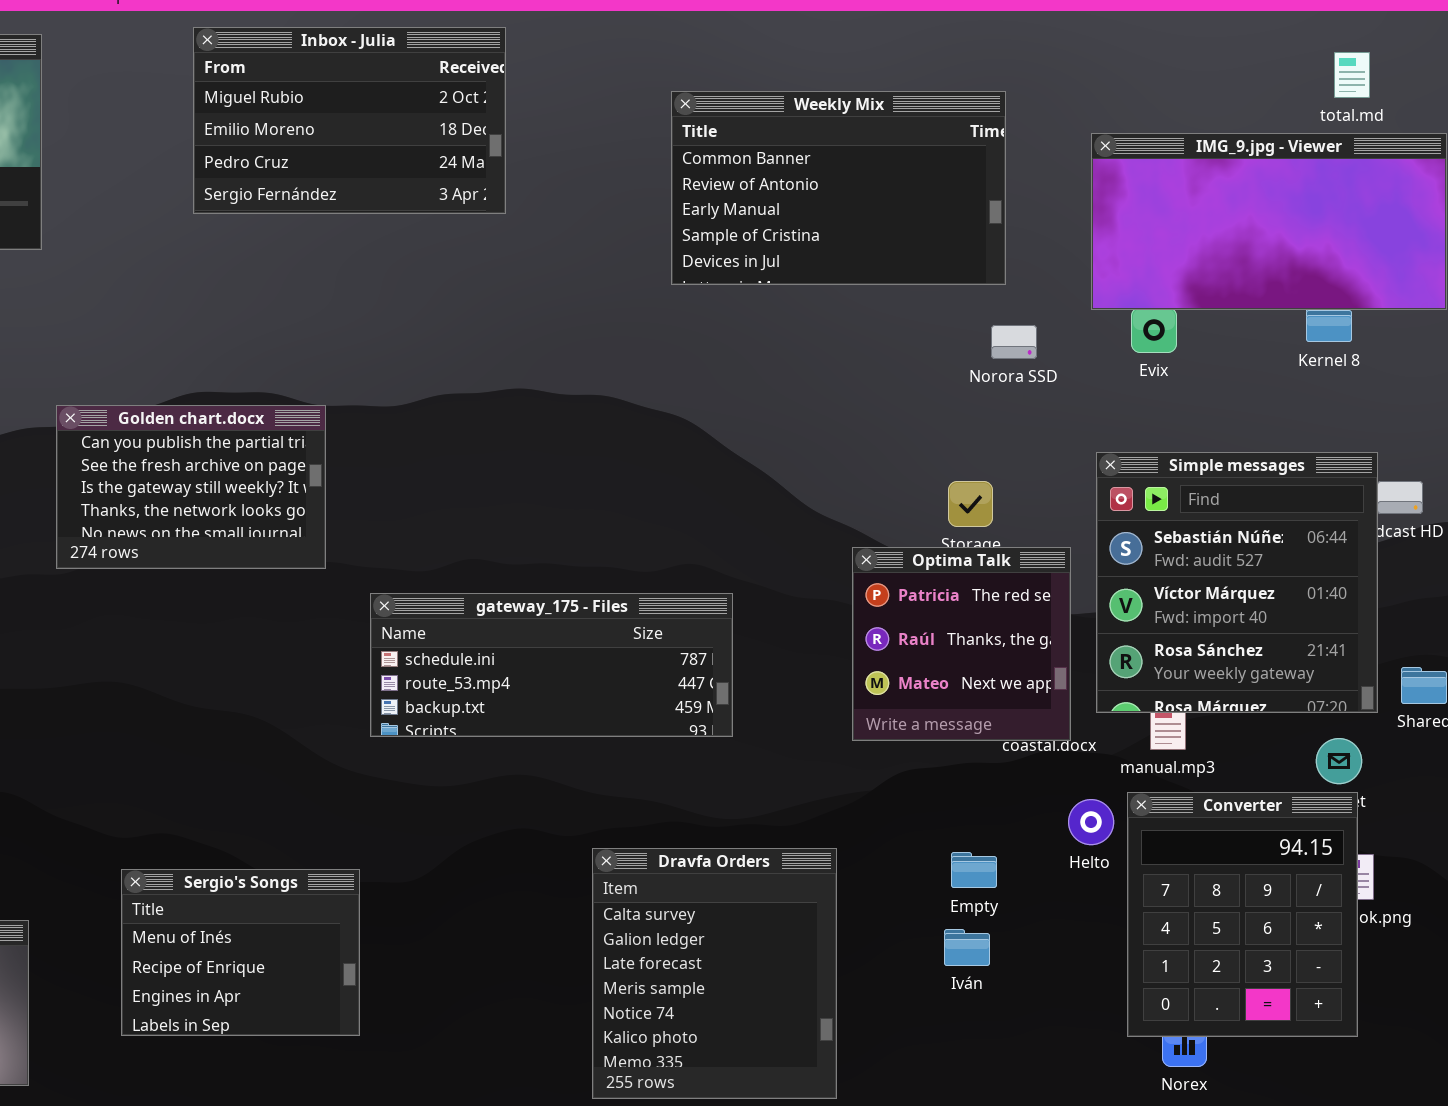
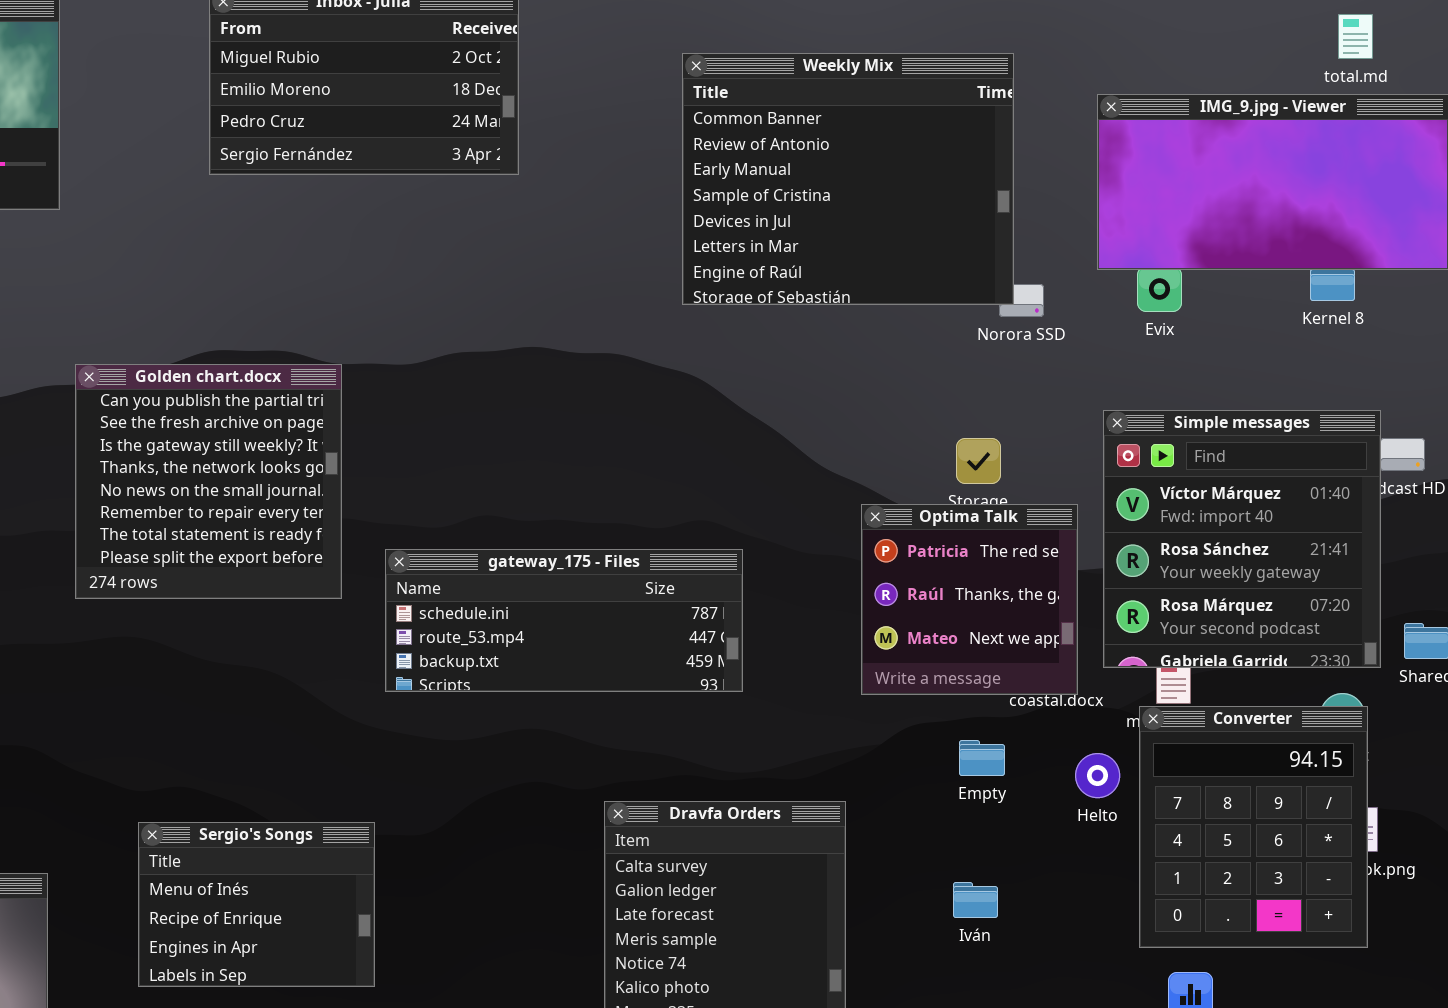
Weekly Mix: [671,91,1006,285] -> [682,53,1014,305], resized
Golden chart.docx: [56,405,326,569] -> [75,364,342,599], resized
Simple messages: [1096,452,1378,713] -> [1103,410,1381,668], scrolled down 1 row
Converter: [1127,792,1358,1037] -> [1139,706,1368,948], moved
Empty: [951,852,997,888] -> [959,740,1005,776], moved

